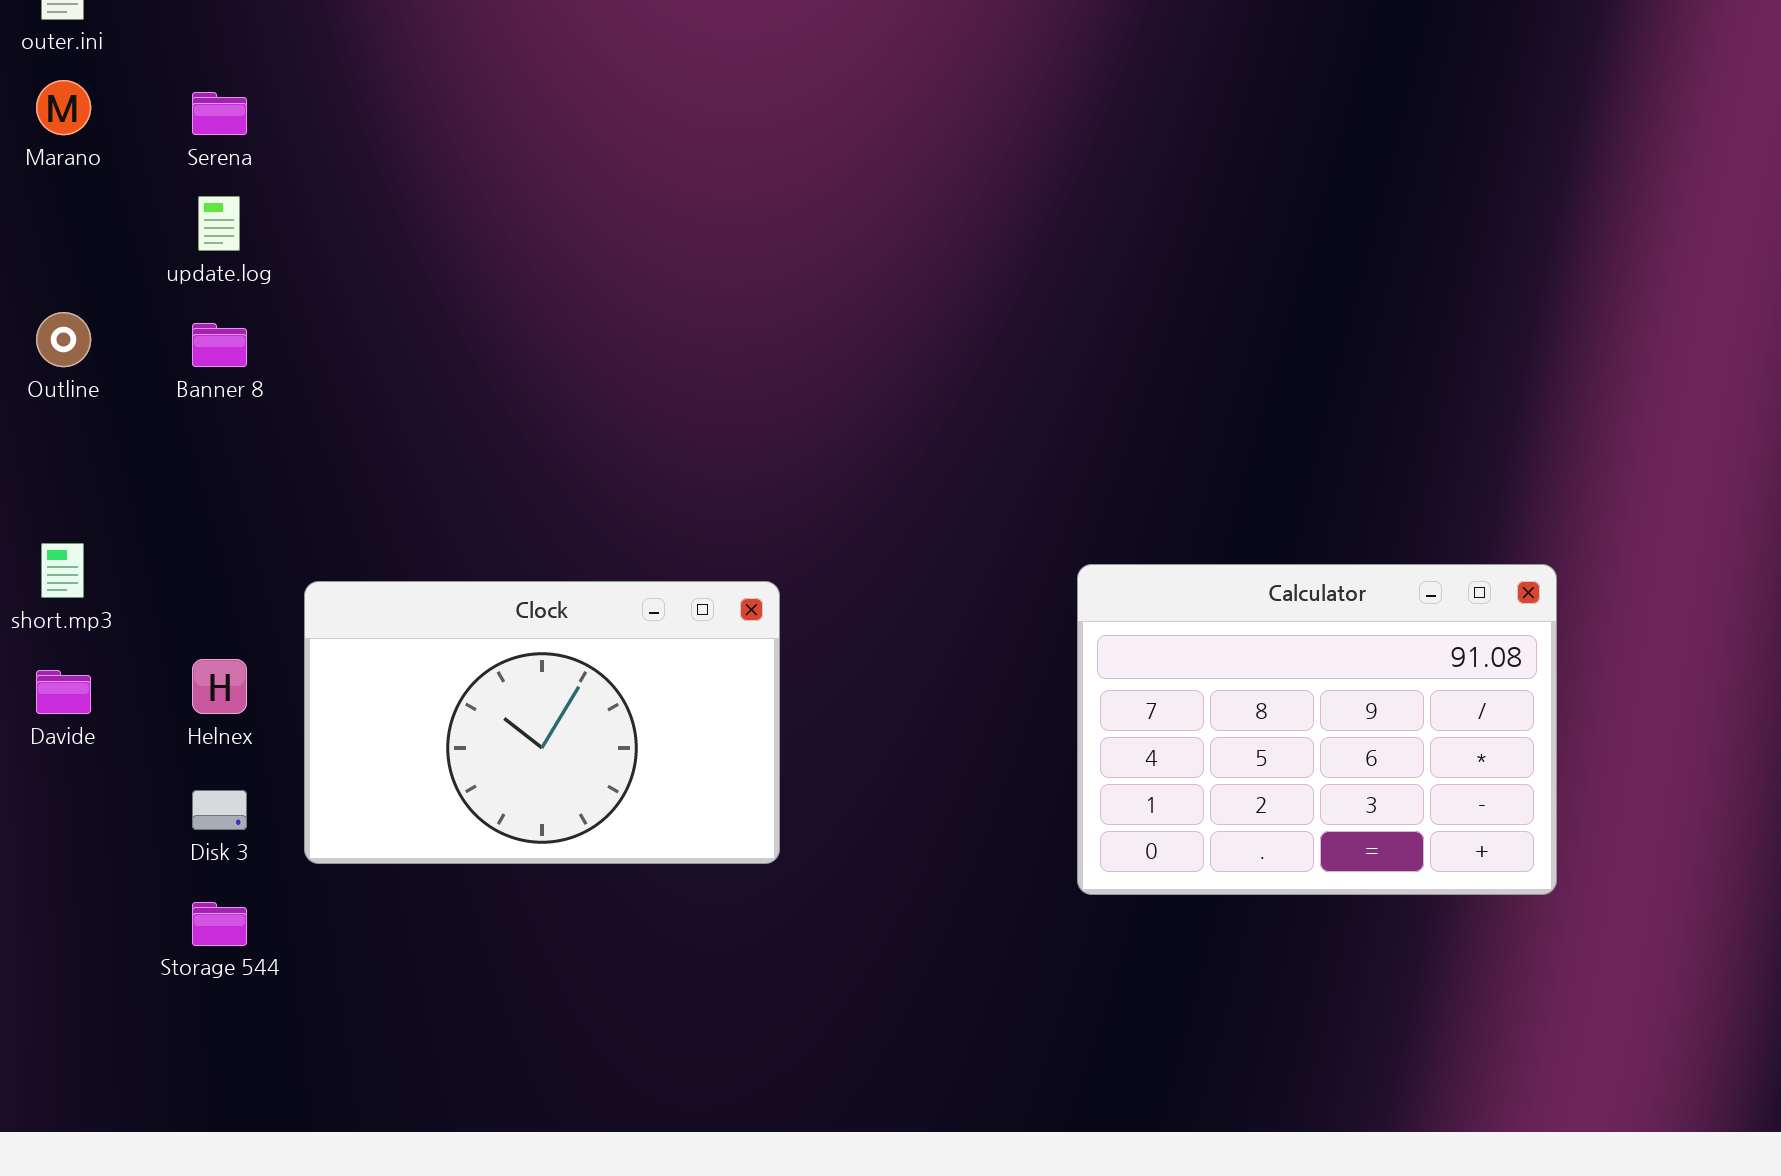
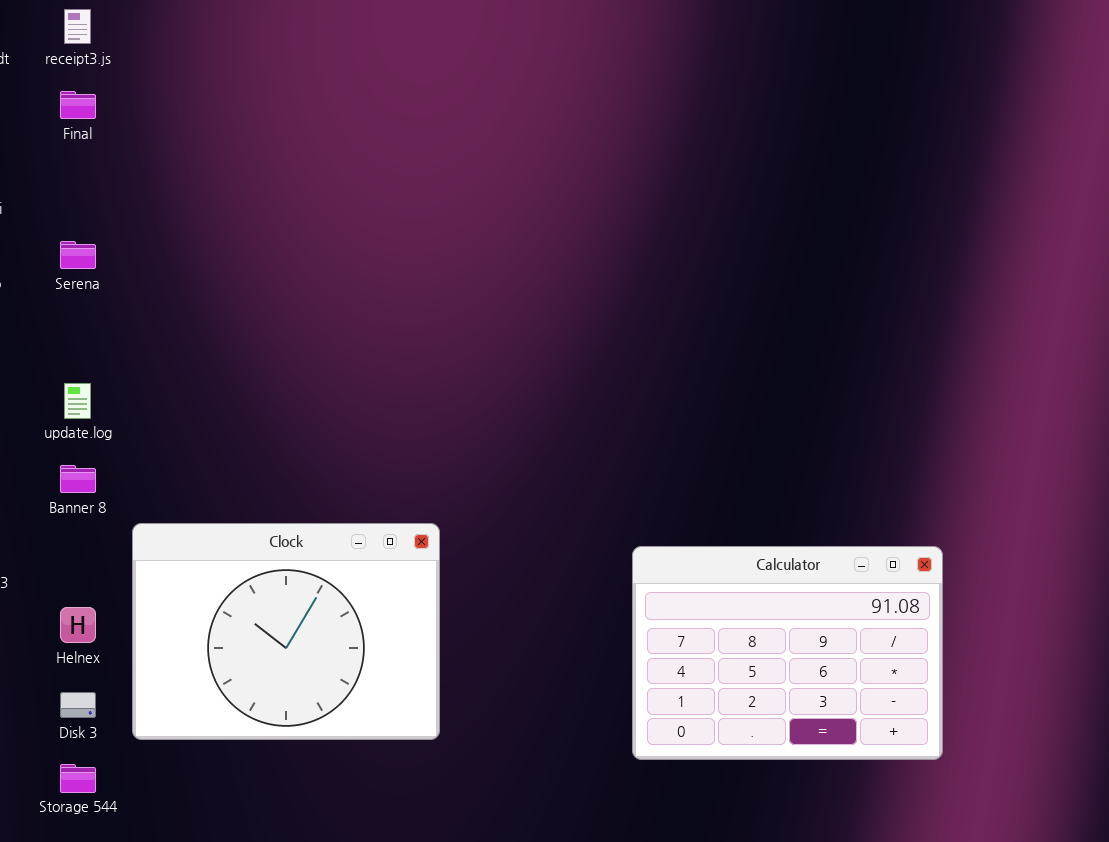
update.log: [198,196,240,251] -> [64,383,91,419], moved
Banner 8: [192,323,247,367] -> [60,465,96,493], moved
Clock: [304,581,780,864] -> [132,523,440,740], resized

